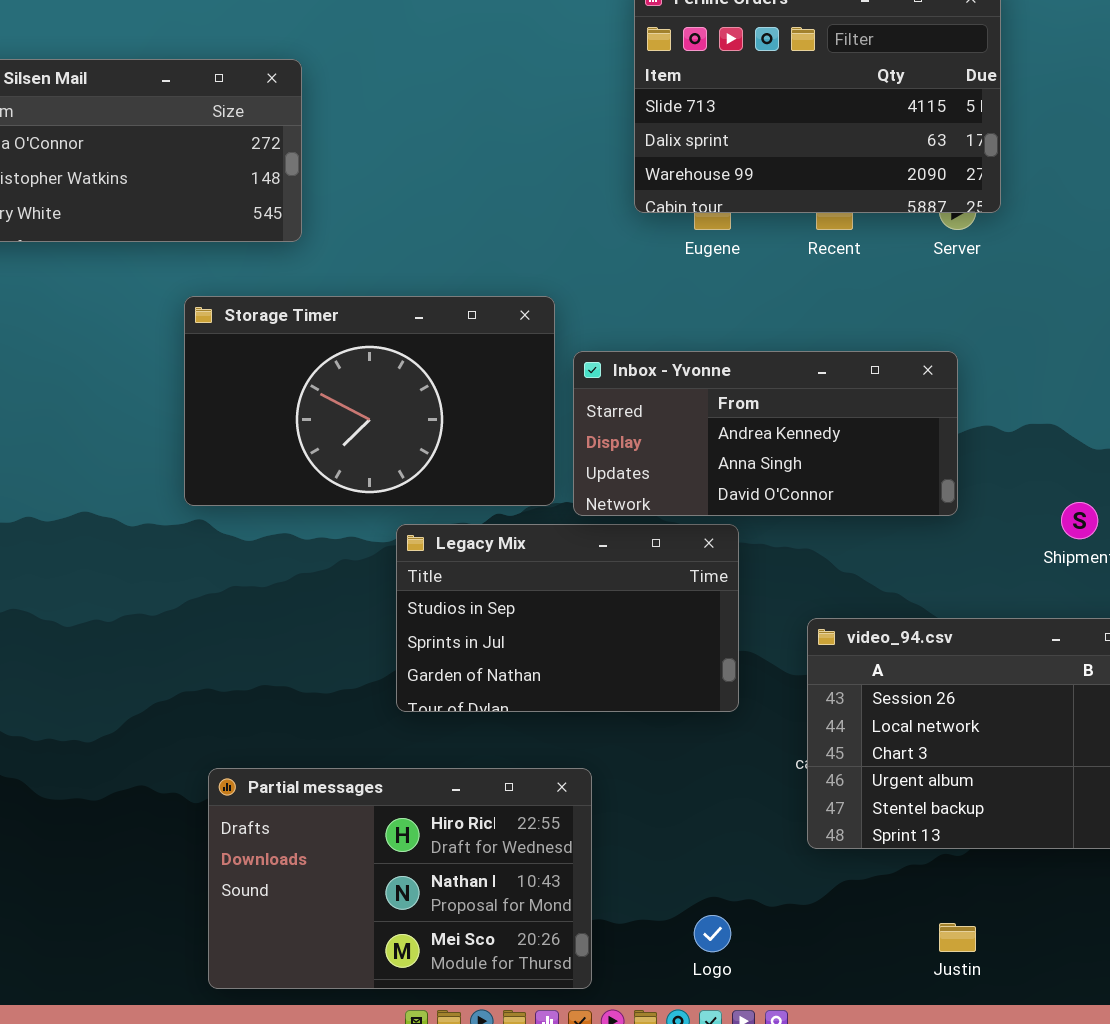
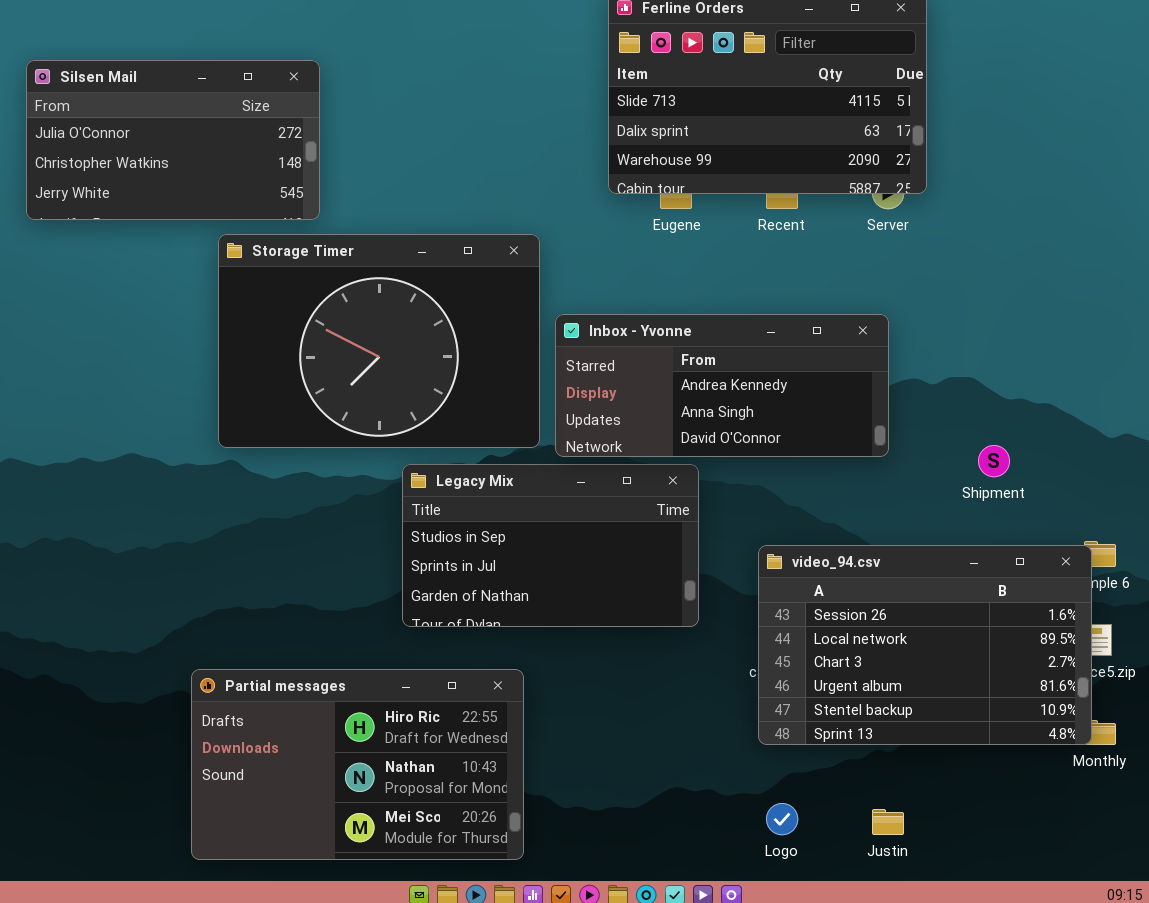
Storage Timer: [184,296,555,506] -> [218,234,540,448], resized
Partial messages: [208,768,592,989] -> [191,669,524,860], moved
Logo: [694,915,731,952] -> [766,803,798,835], moved

